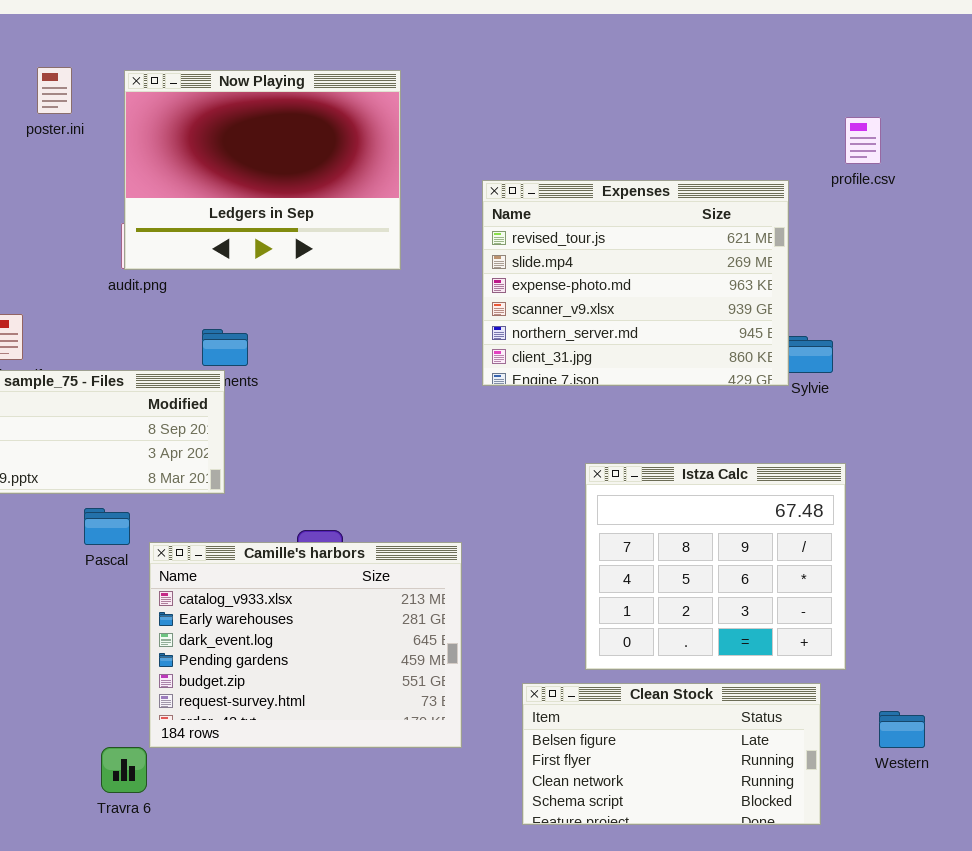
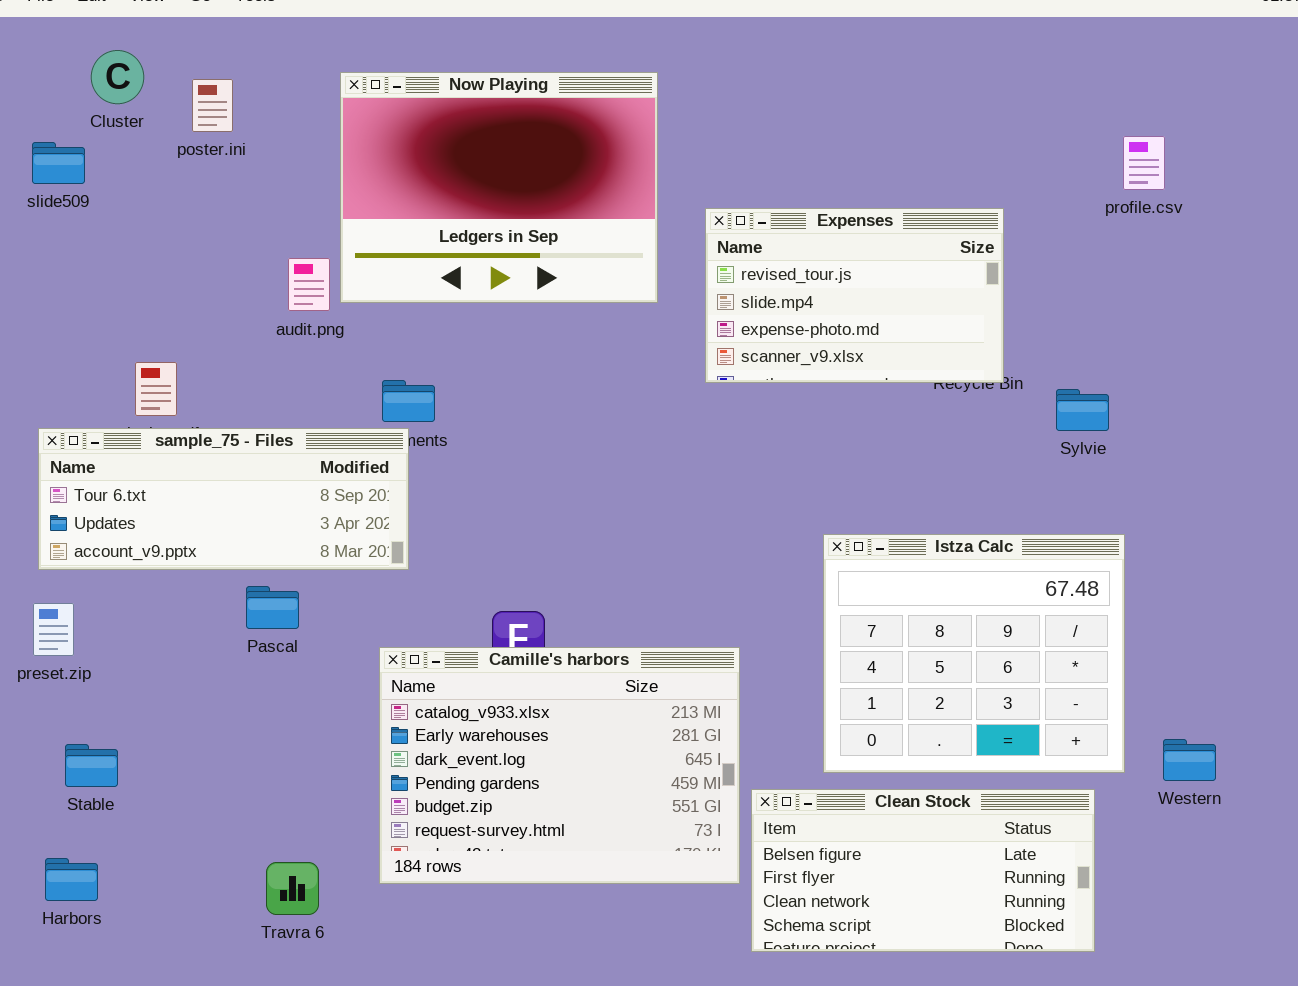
Now Playing: [124,70,401,270] -> [340,72,658,303], moved
Expenses: [482,180,789,386] -> [705,208,1004,383], resized
Camille's harbors: [149,542,462,748] -> [379,647,740,884], moved
Western: [879,711,925,748] -> [1163,739,1216,781], moved

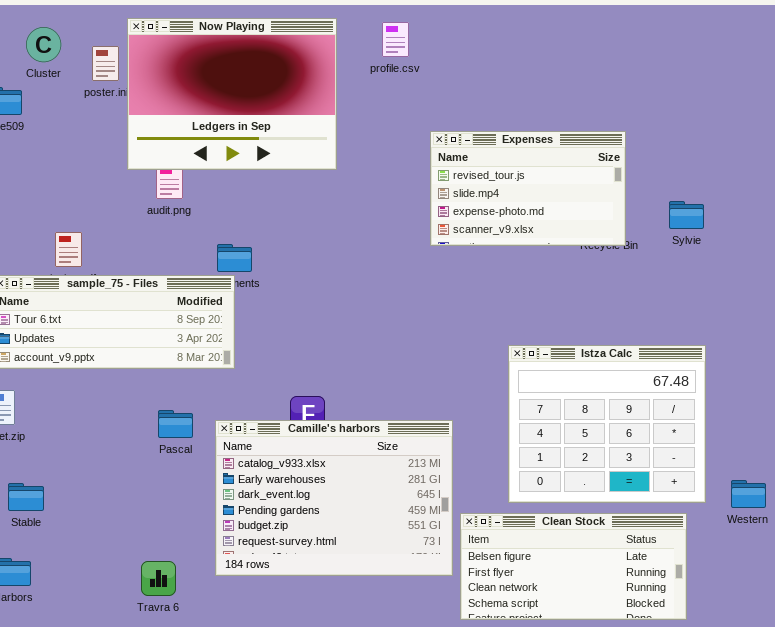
Now Playing: [340,72,658,303] -> [127,18,337,170], moved
profile.csv: [1123,136,1165,190] -> [382,22,409,57], moved
Sylvie: [1056,389,1109,431] -> [669,201,704,229], moved
Pascal: [246,586,299,629] -> [158,410,193,438], moved

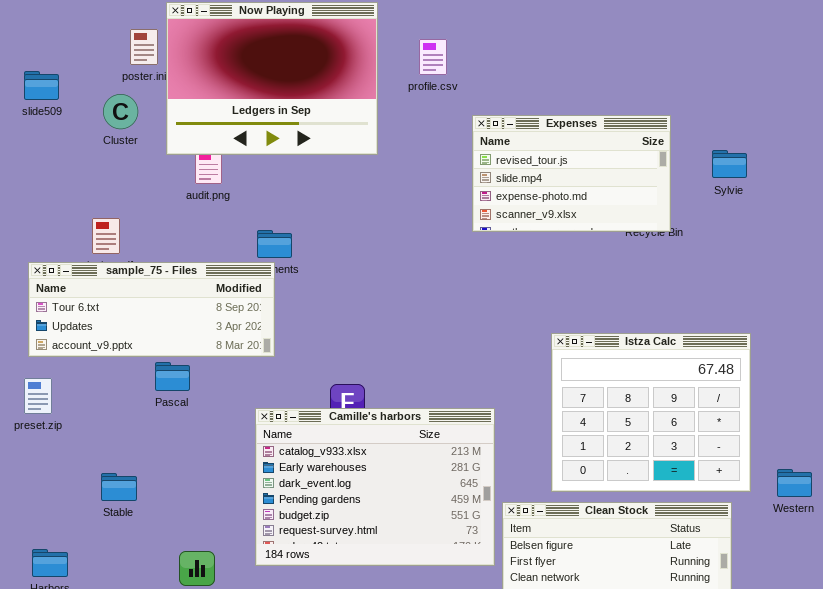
profile.csv: [382,22,409,57] -> [419,39,447,75], moved
Cluster: [26,27,61,62] -> [103,94,138,129], moved
Sylvie: [669,201,704,229] -> [712,150,747,178], moved
Pascal: [158,410,193,438] -> [155,362,190,391], moved
Stable: [8,483,44,511] -> [101,473,137,501], moved

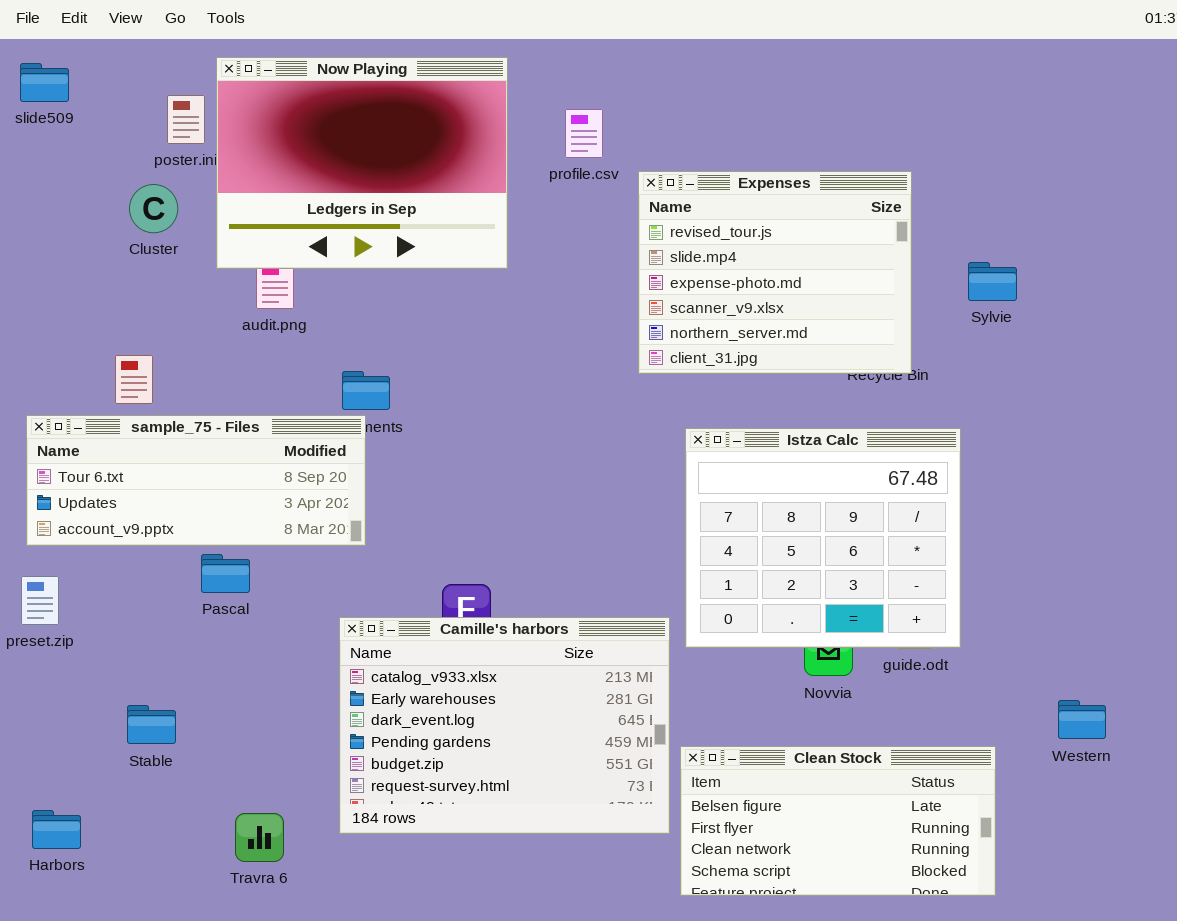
slide509: [24,71,59,100] -> [20,63,69,102], moved
Expenses: [472,115,671,232] -> [638,171,912,374], resized
Istza Calc: [551,333,751,492] -> [685,428,961,648], moved

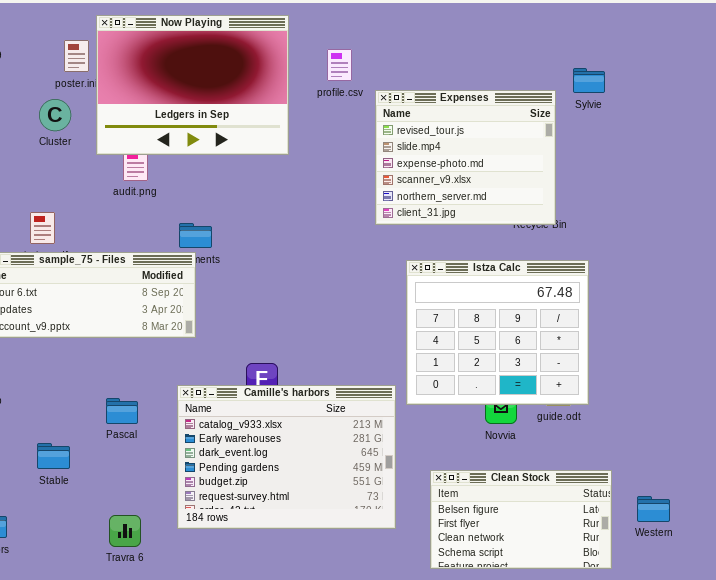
Sylvie: [968,262,1017,301] -> [573,68,605,93], moved
Pascal: [201,554,250,593] -> [106,398,138,424], moved
Western: [1058,700,1106,739] -> [637,496,670,522], moved
Clean Stock: [680,746,996,896] -> [430,470,612,569], resized

